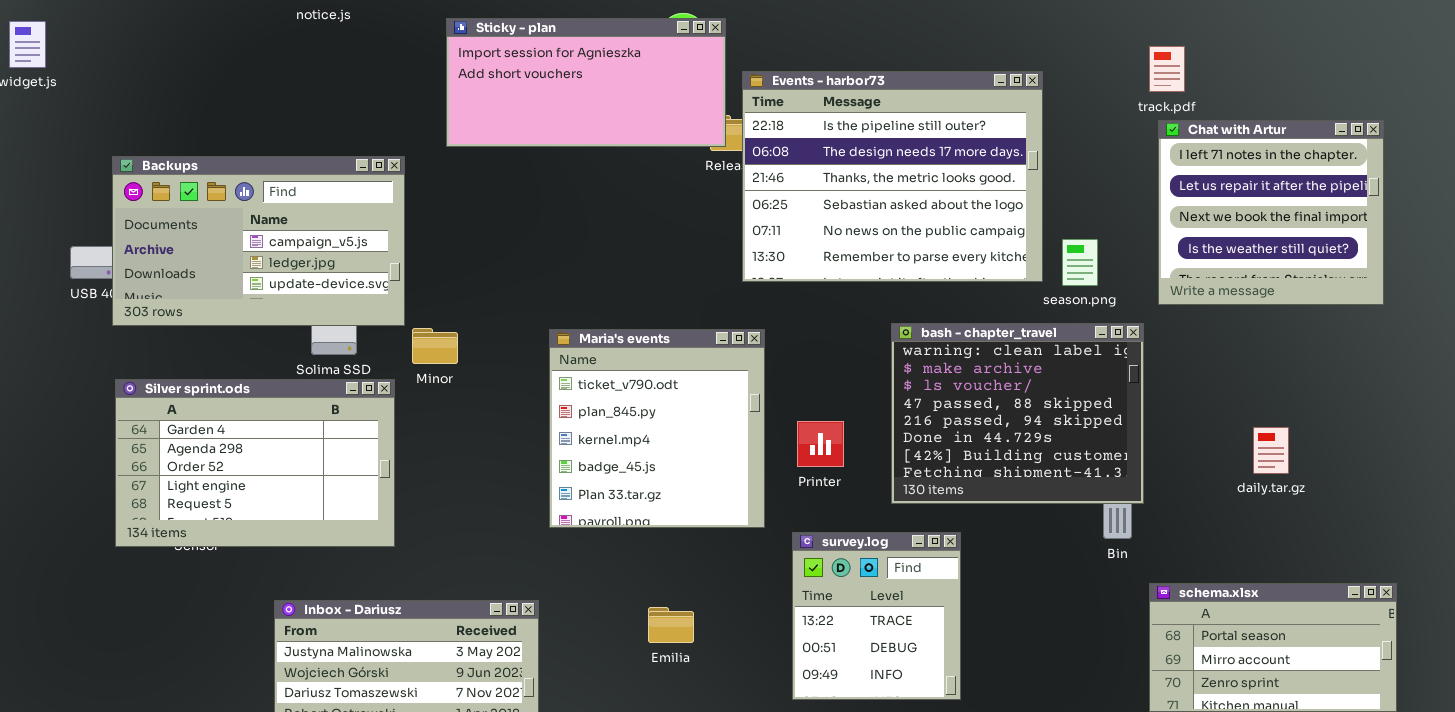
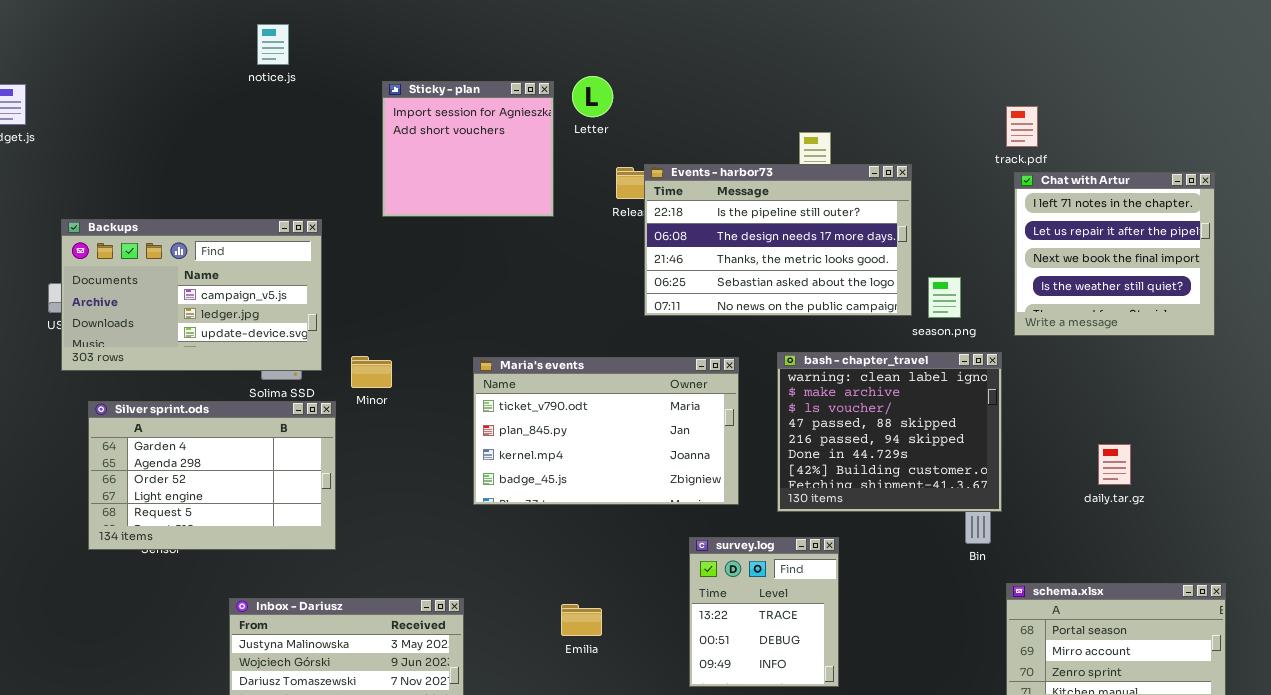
Sticky - plan: [446,18,726,147] -> [382,81,554,217], resized
Events - harbor73: [742,71,1043,282] -> [644,164,912,316], resized
Backups: [112,156,405,326] -> [61,219,322,371], moved
Maria's events: [549,329,765,528] -> [473,357,739,505], resized

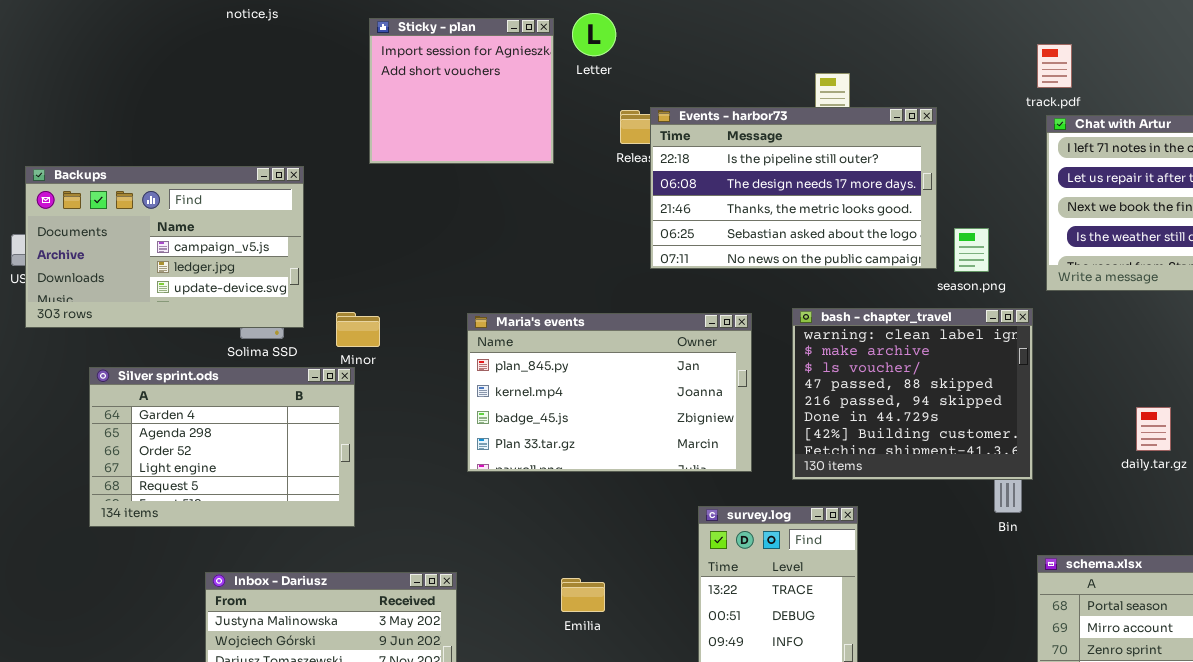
Maria's events: [473,357,739,505] -> [467,313,752,472], scrolled down 1 row
Silver sprint.ods: [88,401,336,550] -> [89,367,355,527], moved

